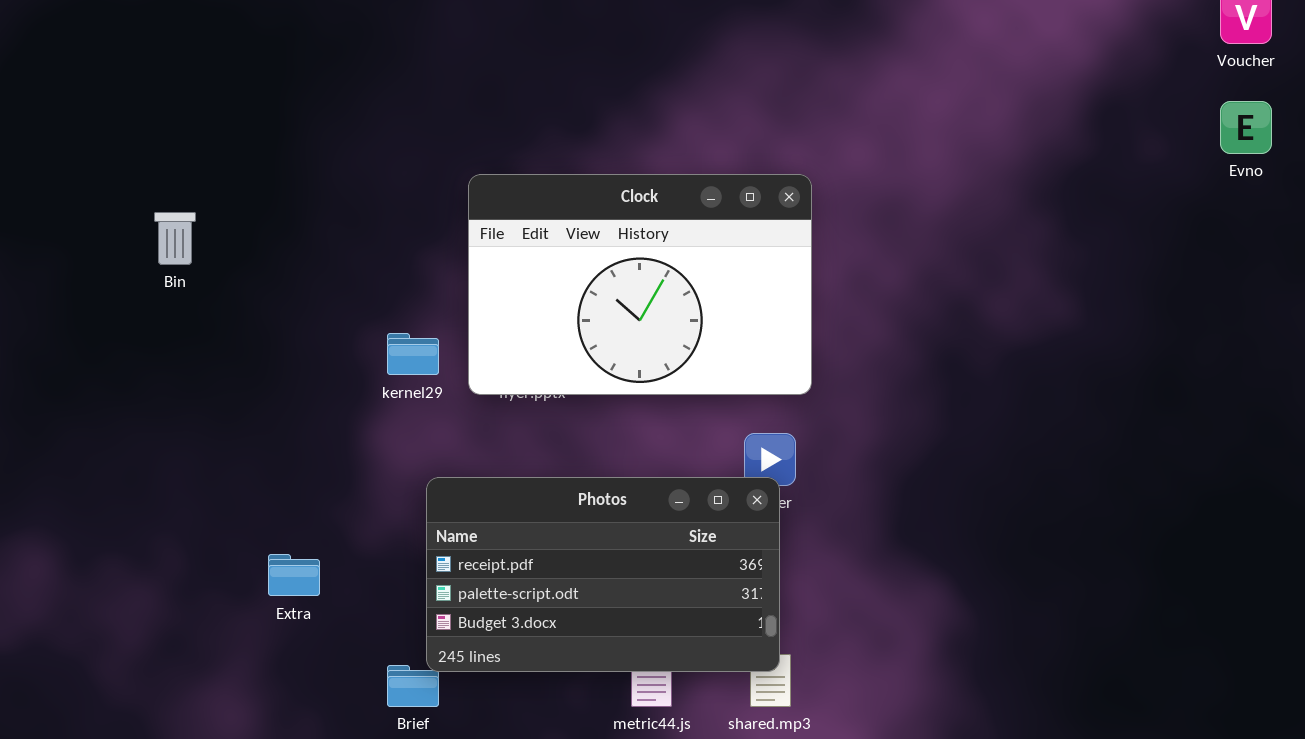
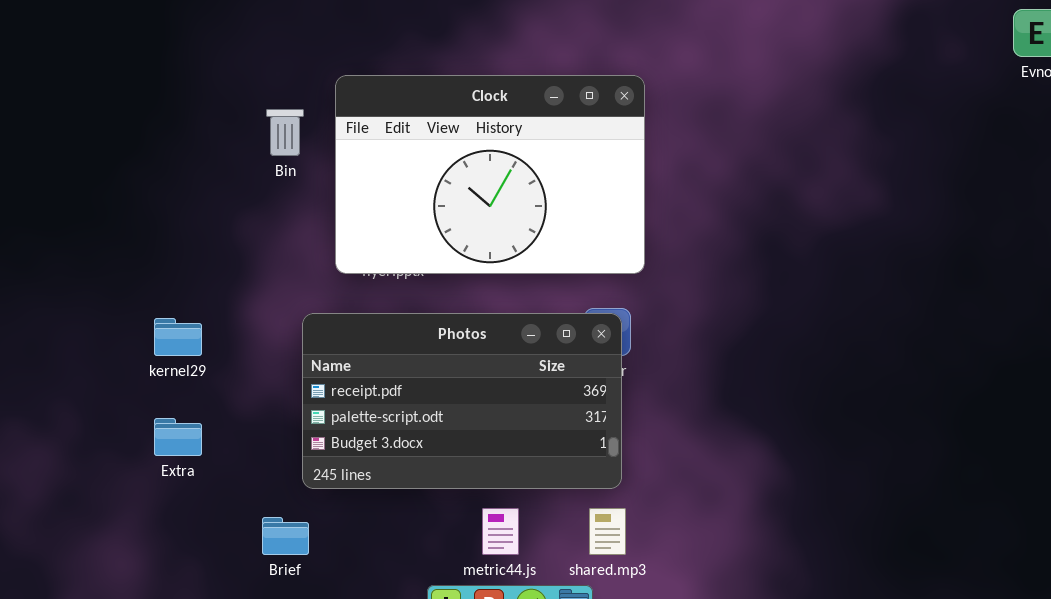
Bin: [154,212,196,265] -> [266,109,304,156], moved
kernel29: [387,333,439,375] -> [154,318,202,356], moved
Photos: [426,477,780,672] -> [302,313,622,489], moved

